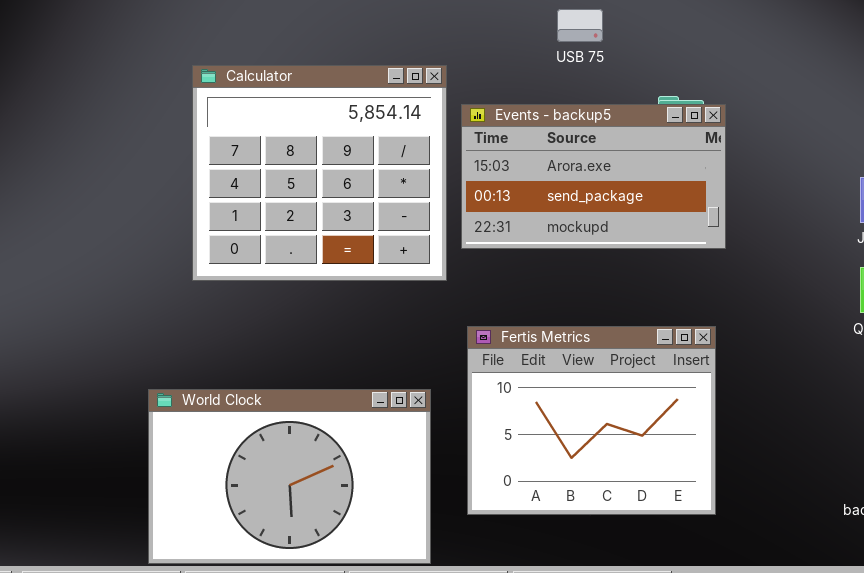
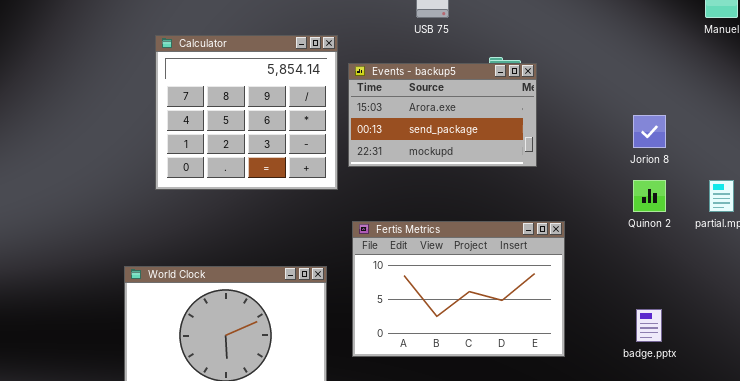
Fertis Metrics: [467,326,716,515] -> [352,221,565,357], resized

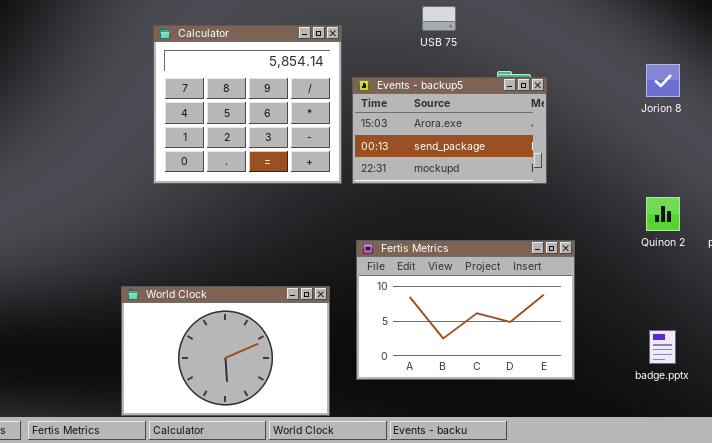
Calculator: [155,35,338,190] -> [153,25,342,184], moved
Jorion 8: [633,115,666,148] -> [646,64,680,97], moved

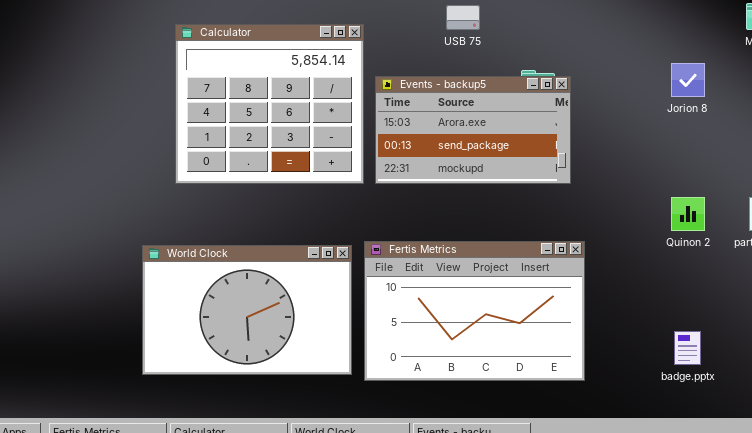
Fertis Metrics: [356,240,575,380] -> [364,241,585,381], moved
World Clock: [121,286,330,416] -> [142,245,352,375], moved

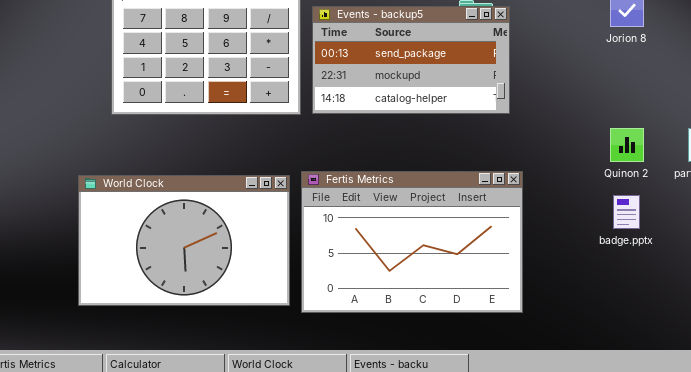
Events - backup5: [375,76,571,184] -> [312,6,510,114], scrolled down 1 row
badge.pptx: [674,331,701,365] -> [613,195,640,229], moved

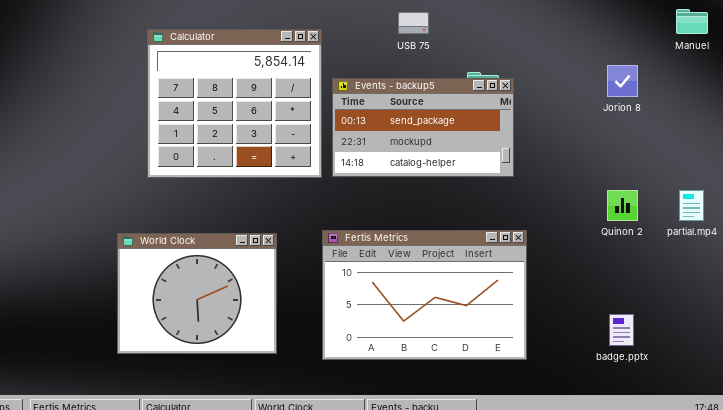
World Clock: [78,175,290,306] -> [117,233,277,354], resized
badge.pptx: [613,195,640,229] -> [609,314,634,346], moved

